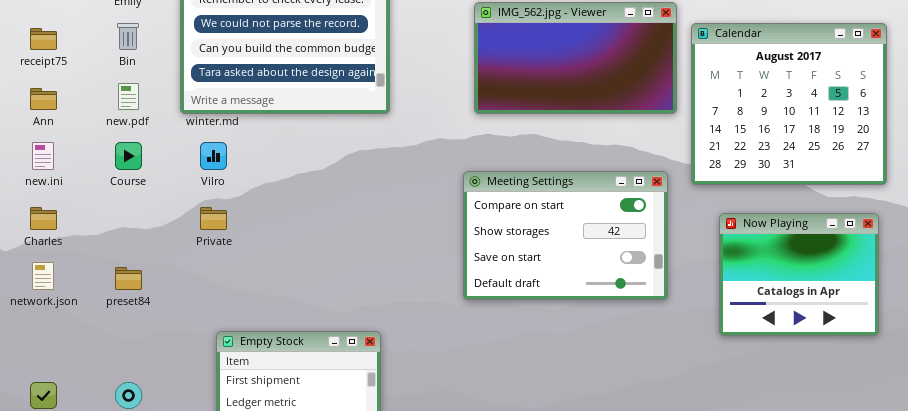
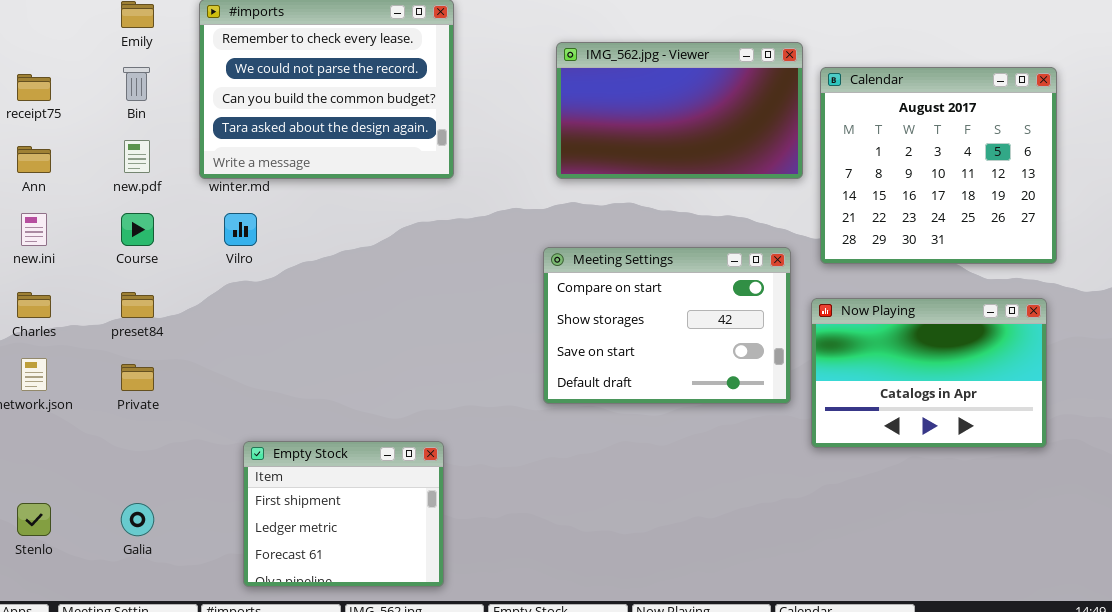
Private: [200,207,227,230] -> [121,364,154,391], moved
Now Playing: [719,213,879,336] -> [811,298,1047,448], resized
preset84: [115,267,142,290] -> [121,292,154,318], moved

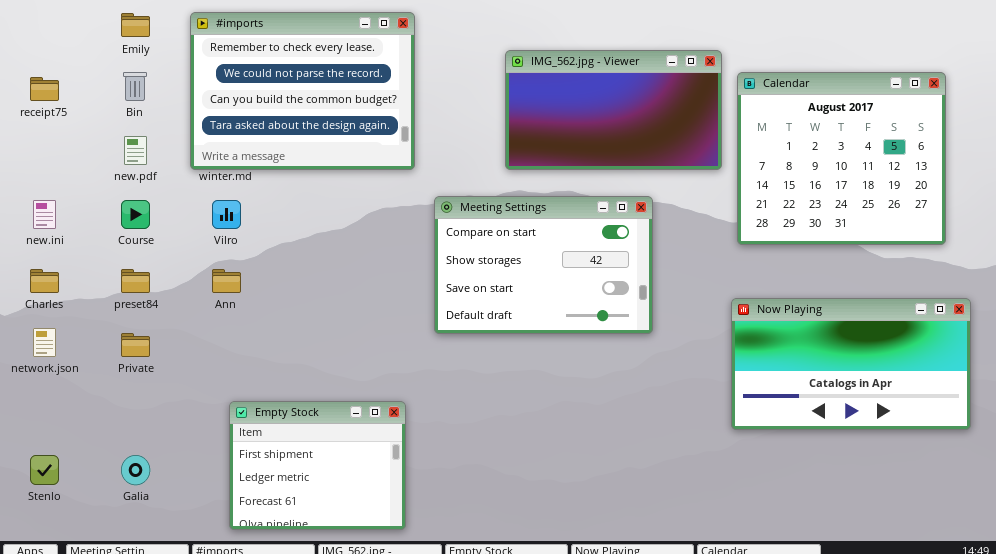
Ann: [17,146,51,173] -> [212,269,241,293], moved
Meeting Settings: [543,247,791,404] -> [434,196,653,334], moved
Now Playing: [811,298,1047,448] -> [731,298,971,430], moved, resized

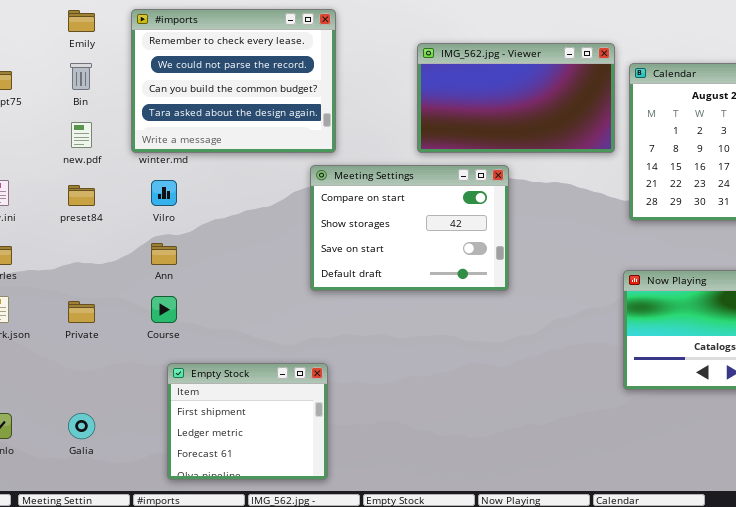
Meeting Settings: [434,196,653,334] -> [310,165,509,291], moved
Course: [121,200,150,229] -> [151,296,177,323], moved
preset84: [121,269,150,293] -> [68,185,95,206], moved

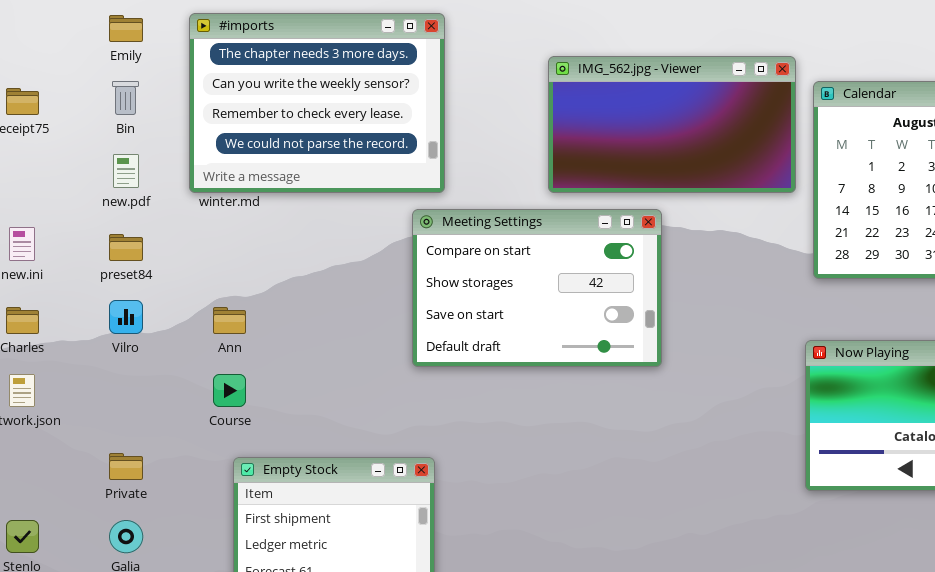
#imports: [131,9,336,153] -> [189,13,445,193], scrolled up 2 rows
Vilro: [151,180,177,206] -> [109,300,143,334], moved
Private: [68,301,95,323] -> [109,453,143,480], moved

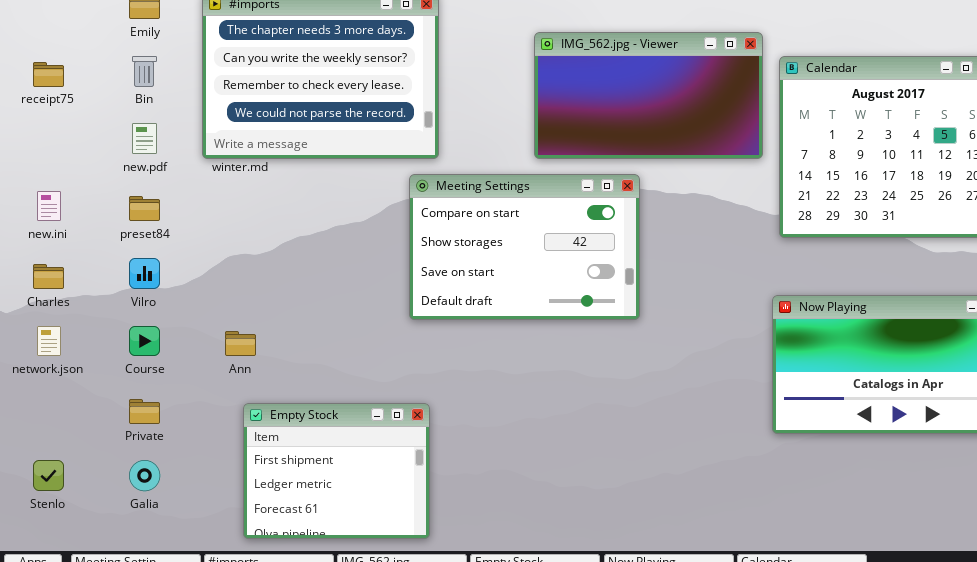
Ann: [213,307,246,334] -> [225,331,256,356], moved
Course: [213,374,246,407] -> [129,326,160,356], moved

